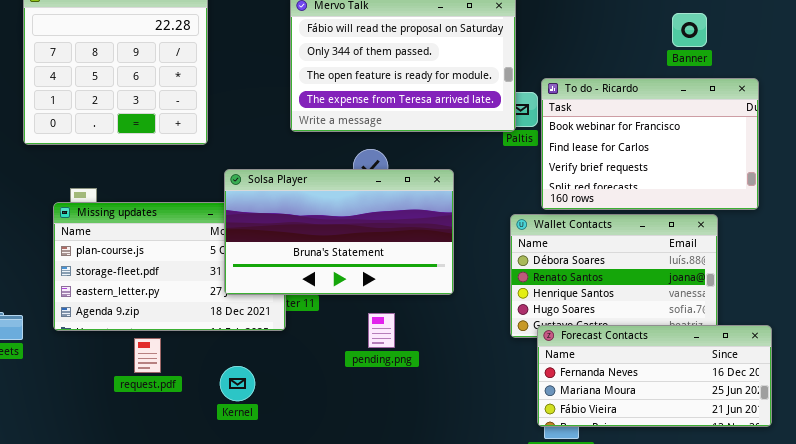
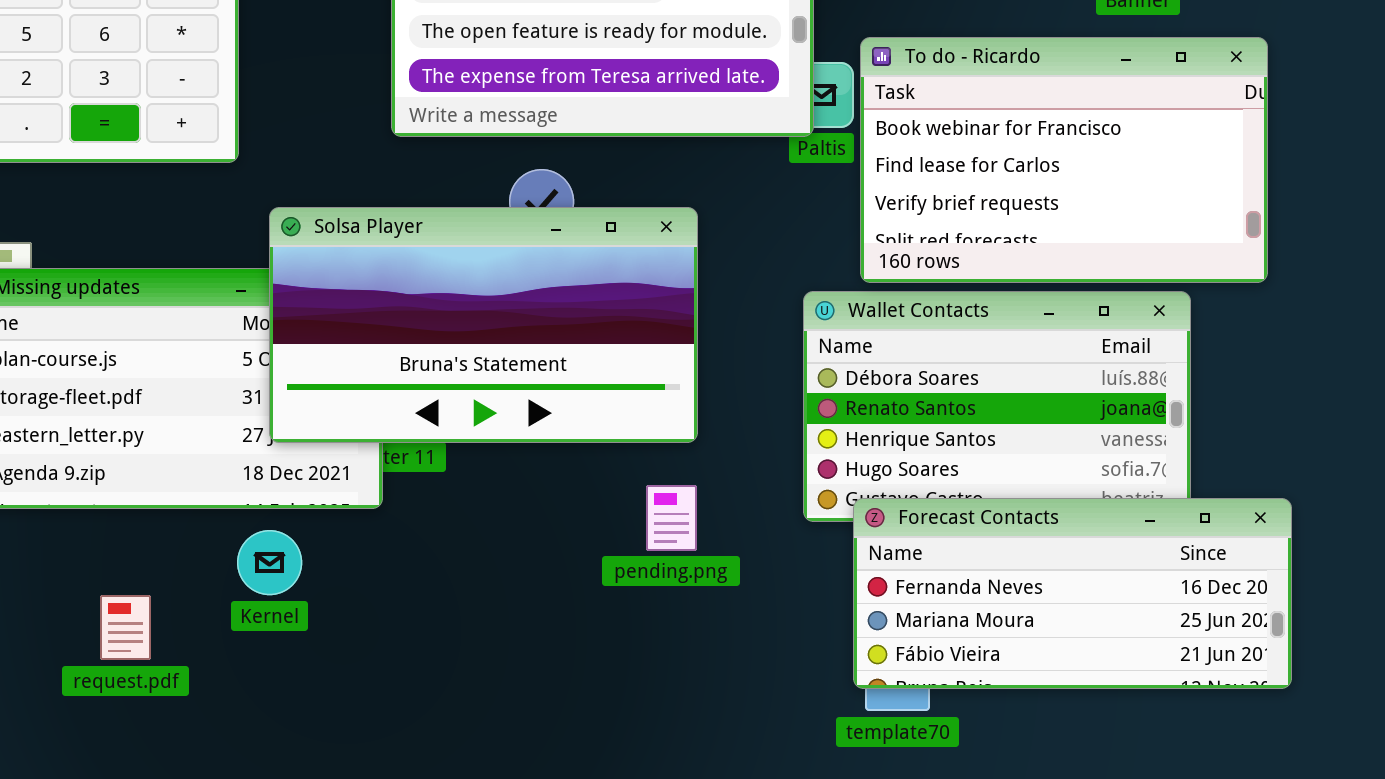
pending.png: [368,313,395,348] -> [646,485,697,551], moved
request.pdf: [134,338,161,373] -> [100,595,151,660], moved
Kernel: [220,366,255,401] -> [237,530,302,595], moved

